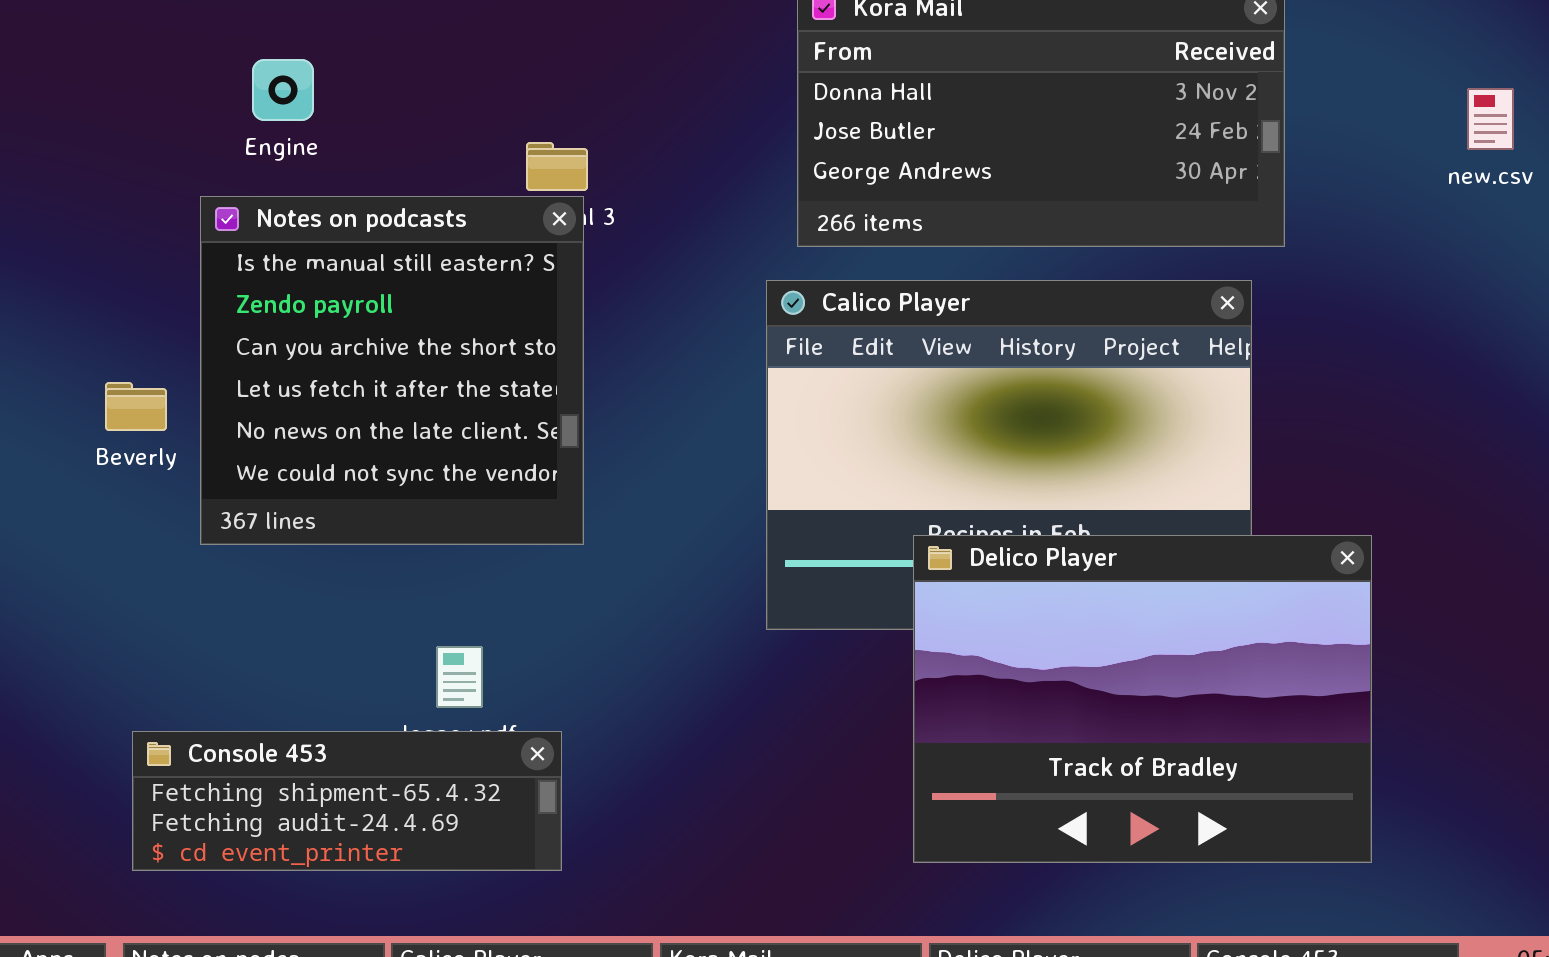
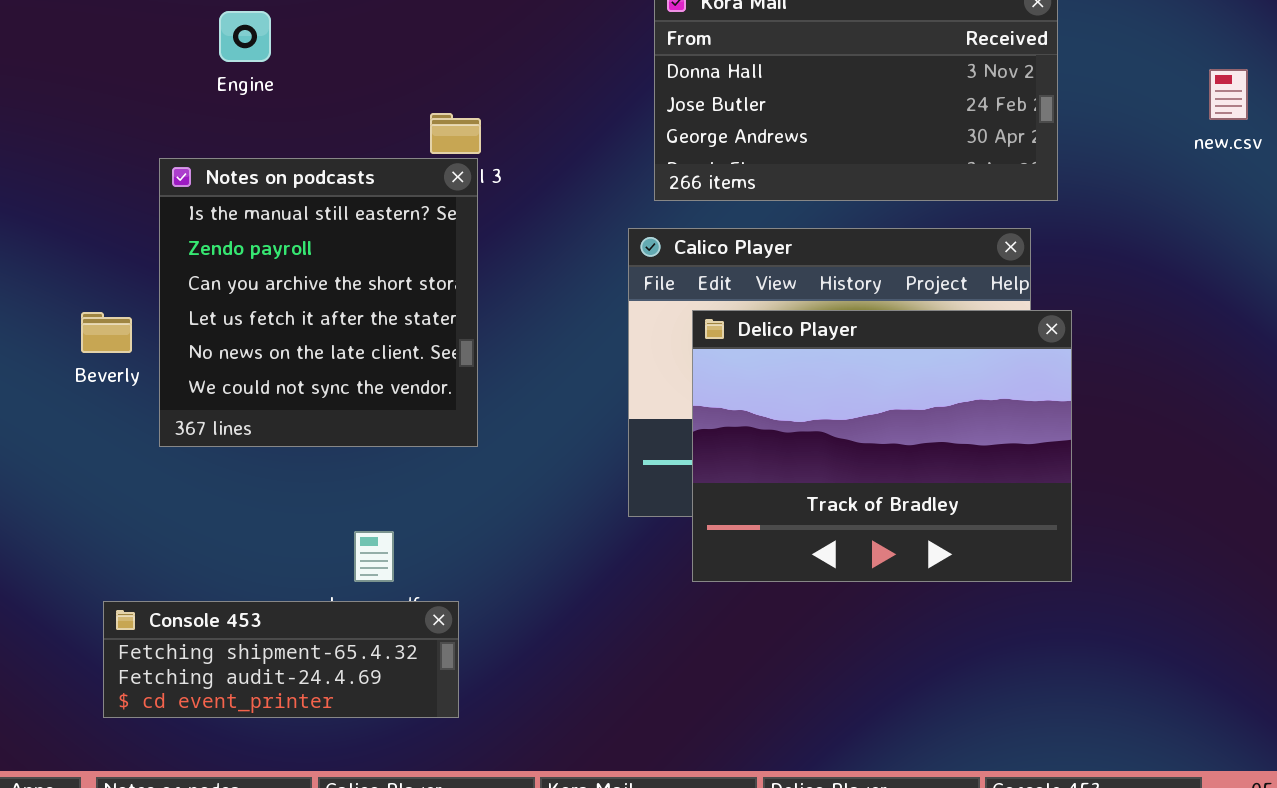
Engine: [252,59,314,121] -> [219,11,271,62], moved
Delico Player: [913,535,1372,863] -> [692,310,1072,582], moved

